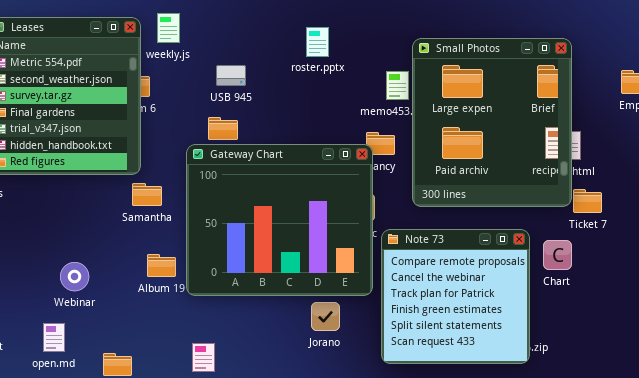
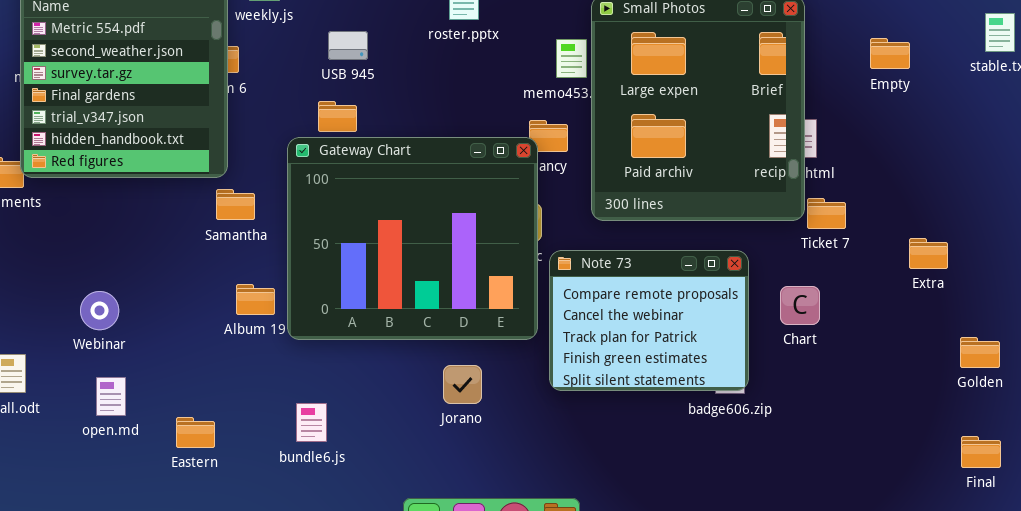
Note 73: [381,229,530,364] -> [549,250,749,391], resized
Chart: [543,240,572,270] -> [780,286,820,325], moved
Webinar: [60,262,89,291] -> [80,291,119,330], moved
Jorano: [311,302,340,331] -> [443,365,482,404], moved

